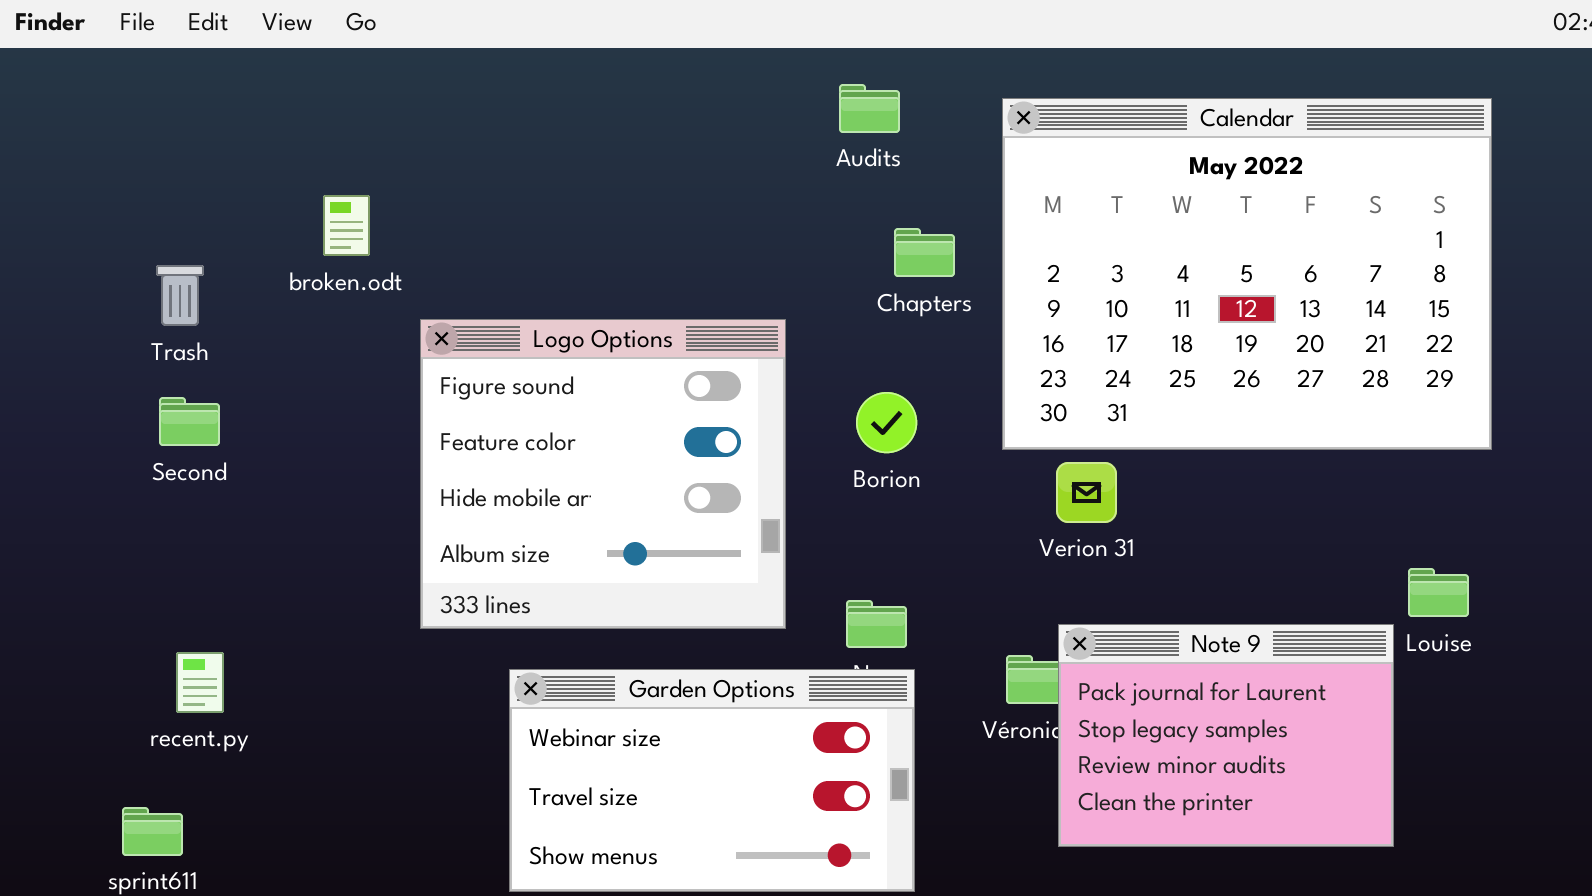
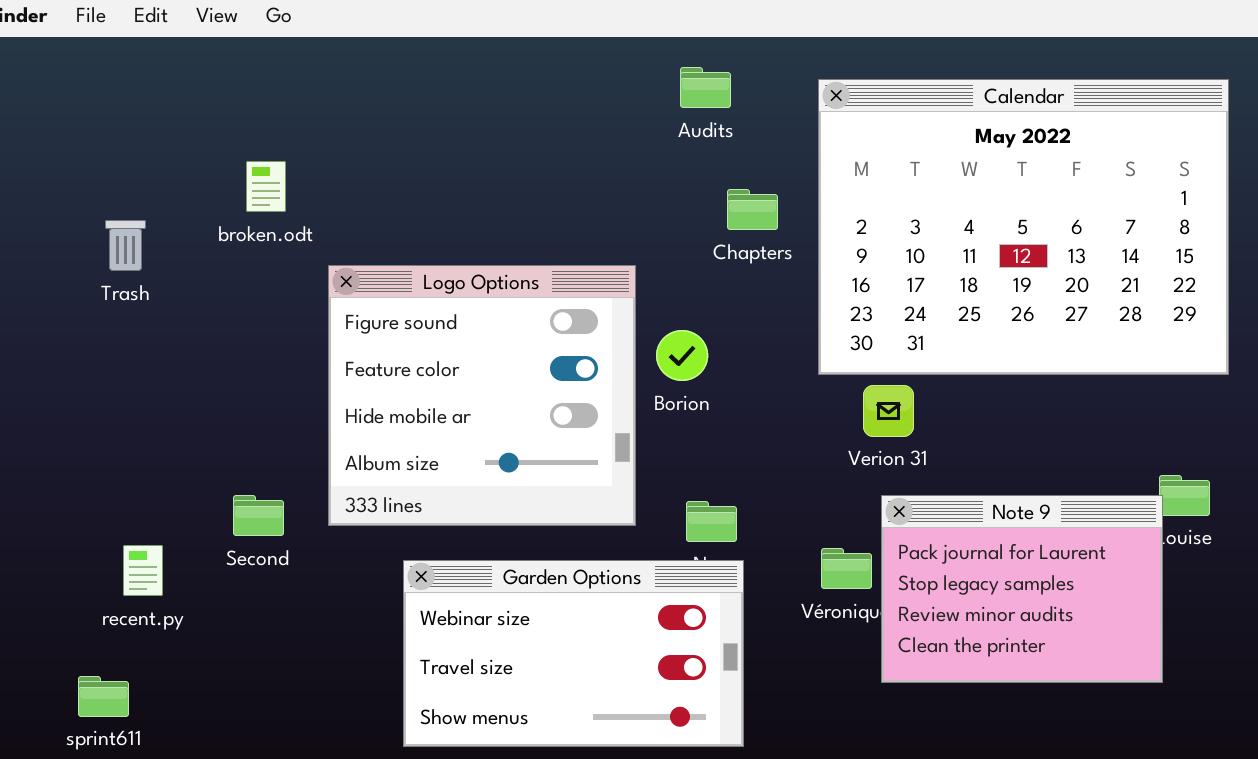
Borion: [856,392,917,453] -> [656,330,708,381], moved
Second: [159,397,220,446] -> [233,495,284,536], moved
Note 9: [1058,624,1394,847] -> [881,495,1163,683], moved

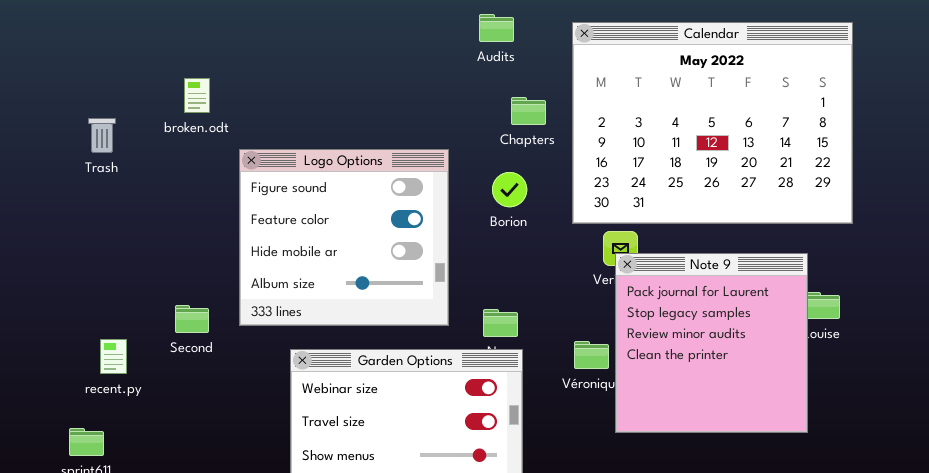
Borion: [656,330,708,381] -> [492,172,527,207], moved
Note 9: [881,495,1163,683] -> [615,253,808,433], resized

